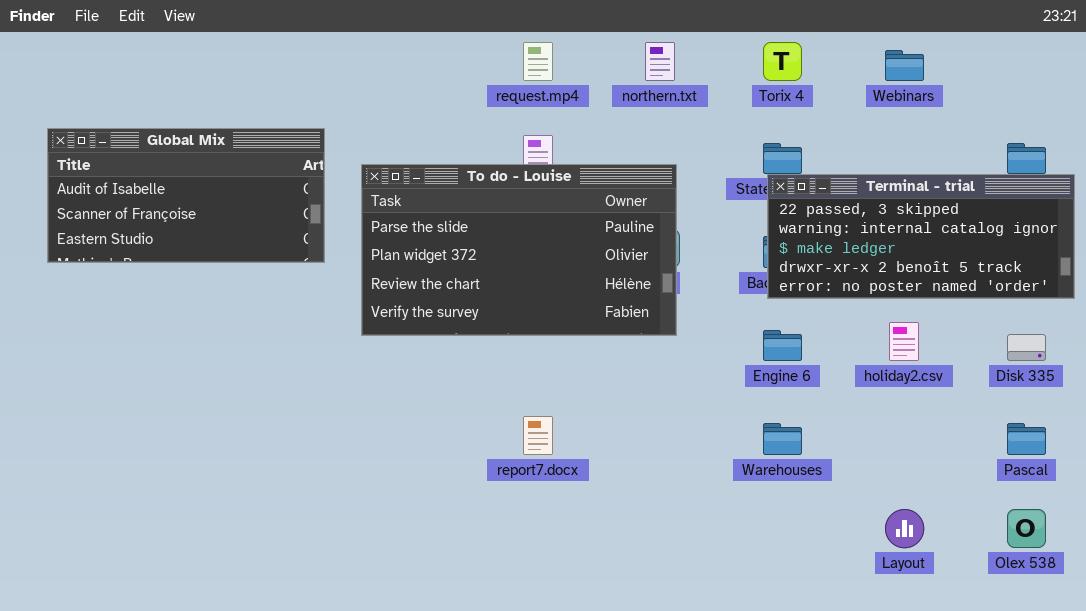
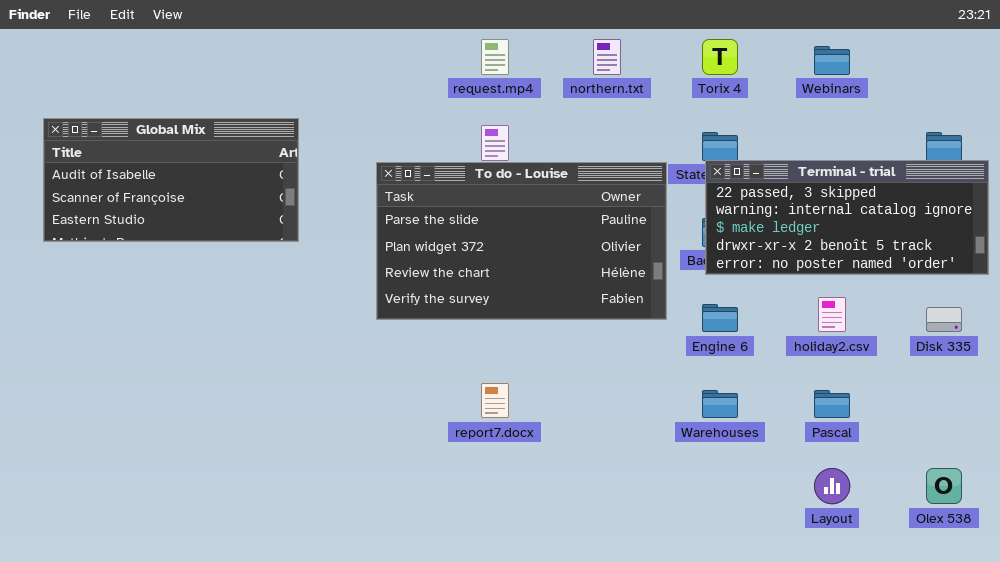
To do - Louise: [361,164,677,336] -> [376,162,667,320], moved
Pascal: [1007,423,1046,455] -> [814,390,850,418], moved

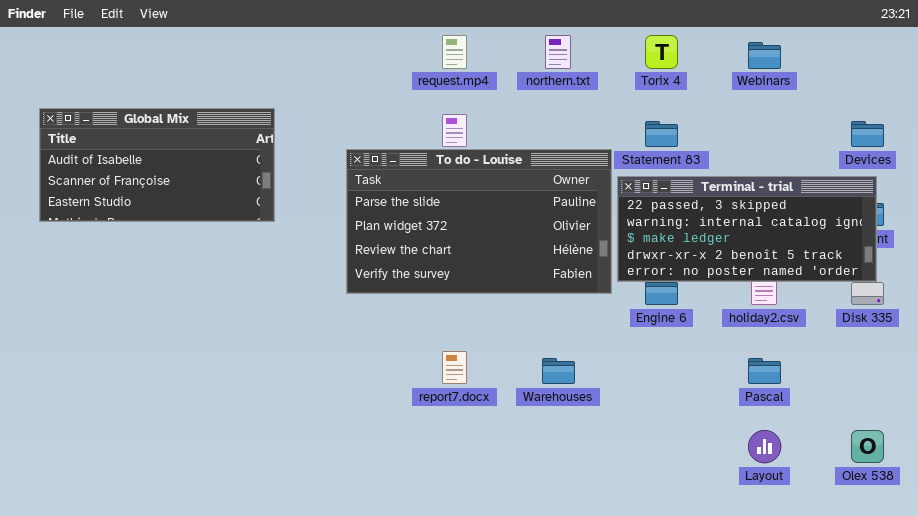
Terminal - trial: [705,160,989,275] -> [617,176,877,282], moved
Warehouses: [702,390,738,418] -> [542,358,575,384], moved

